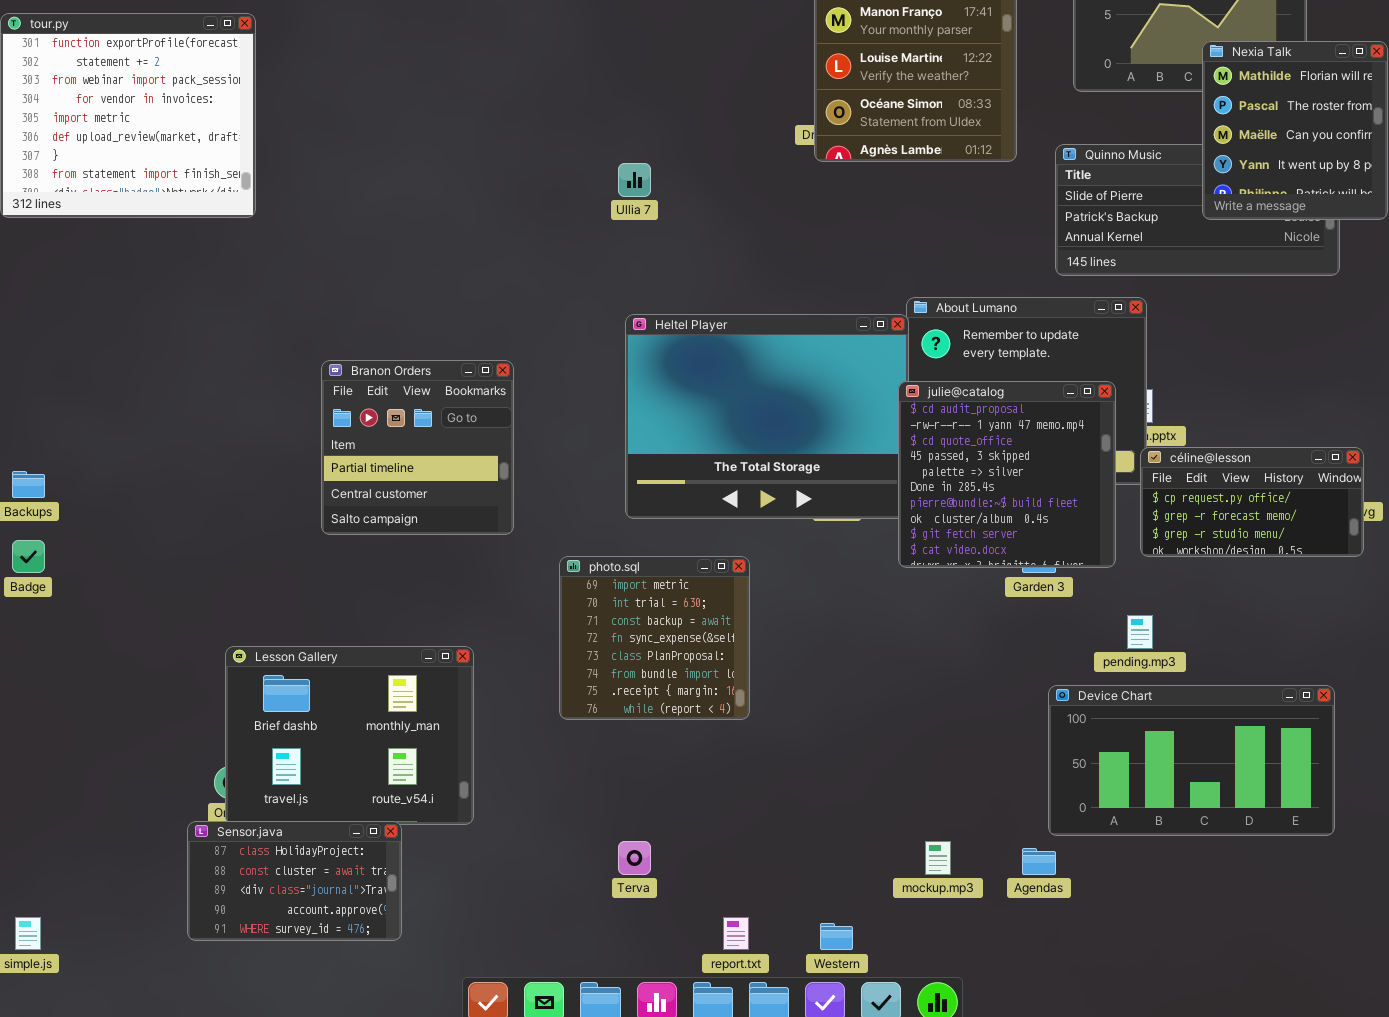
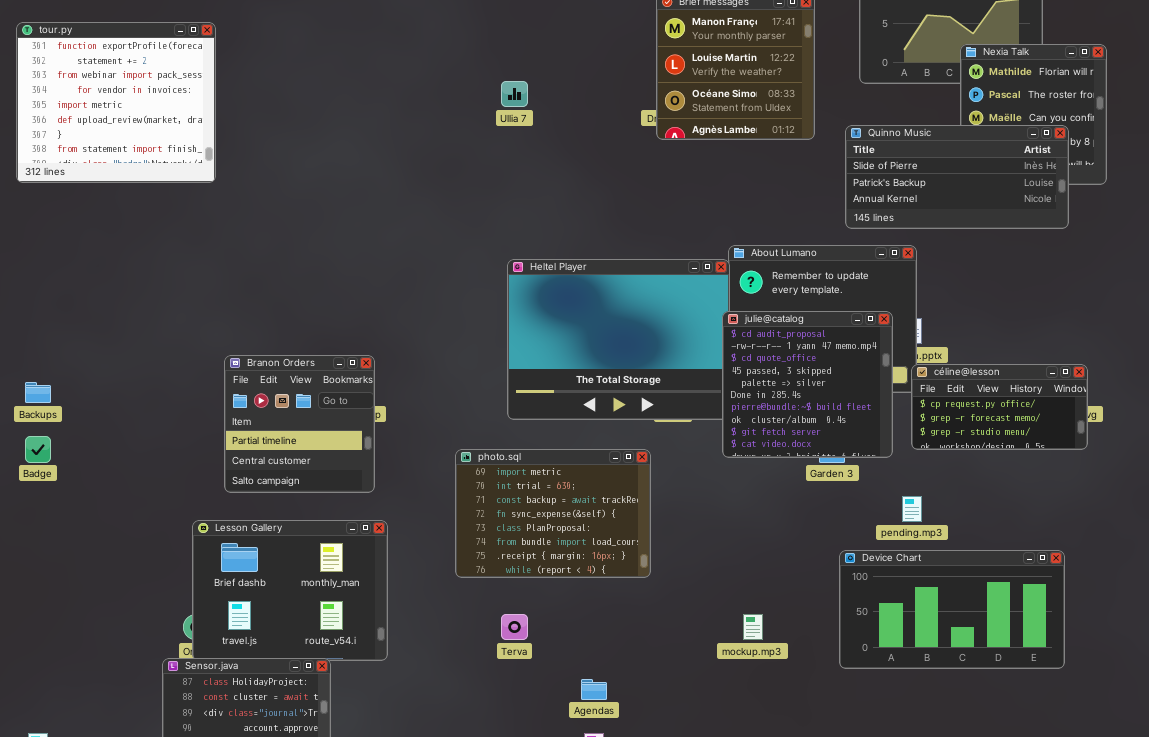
Quinno Music: [1055,144,1340,276] -> [845,125,1069,229], raised
Ullia 7: [618,163,651,197] -> [501,81,528,107], moved
Branon Orders: [321,360,514,535] -> [224,355,375,493], moved
photo.sql: [559,556,750,720] -> [455,449,651,578], resized
Terva: [618,841,651,875] -> [501,614,528,640], moved
mockup.mp3: [925,841,951,875] -> [743,614,763,640], moved
Agendas: [1022,848,1056,875] -> [581,679,607,700], moved

